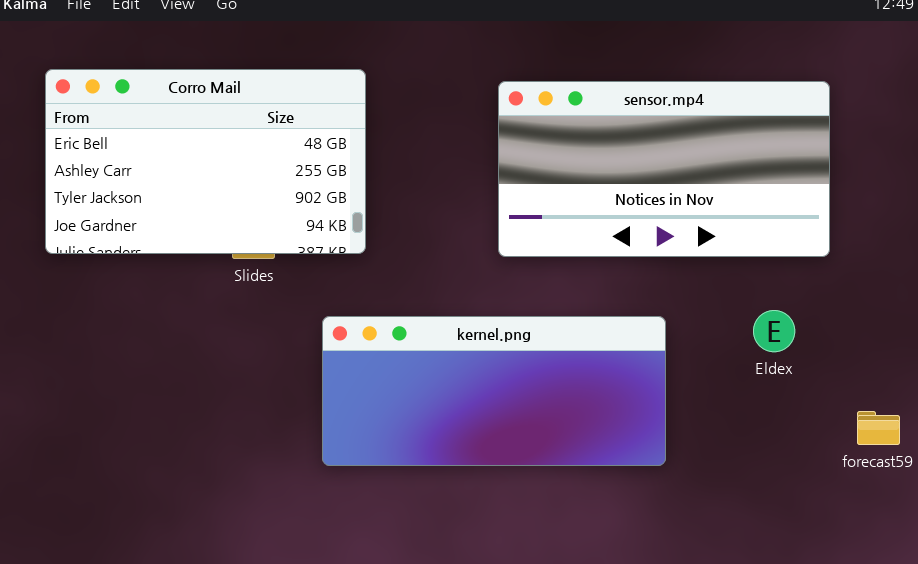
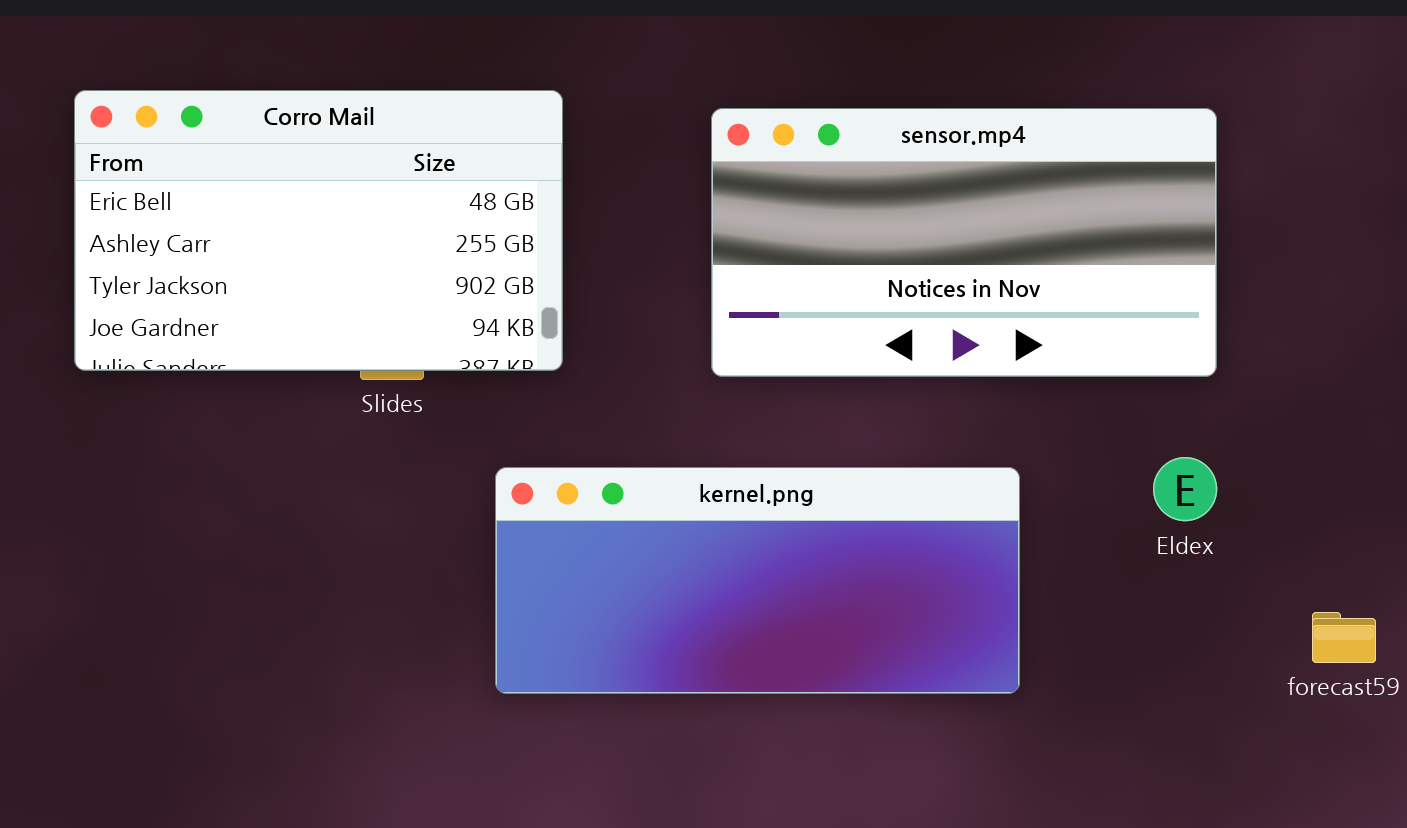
sensor.mp4: [498,81,830,257] -> [711,108,1217,377], moved

